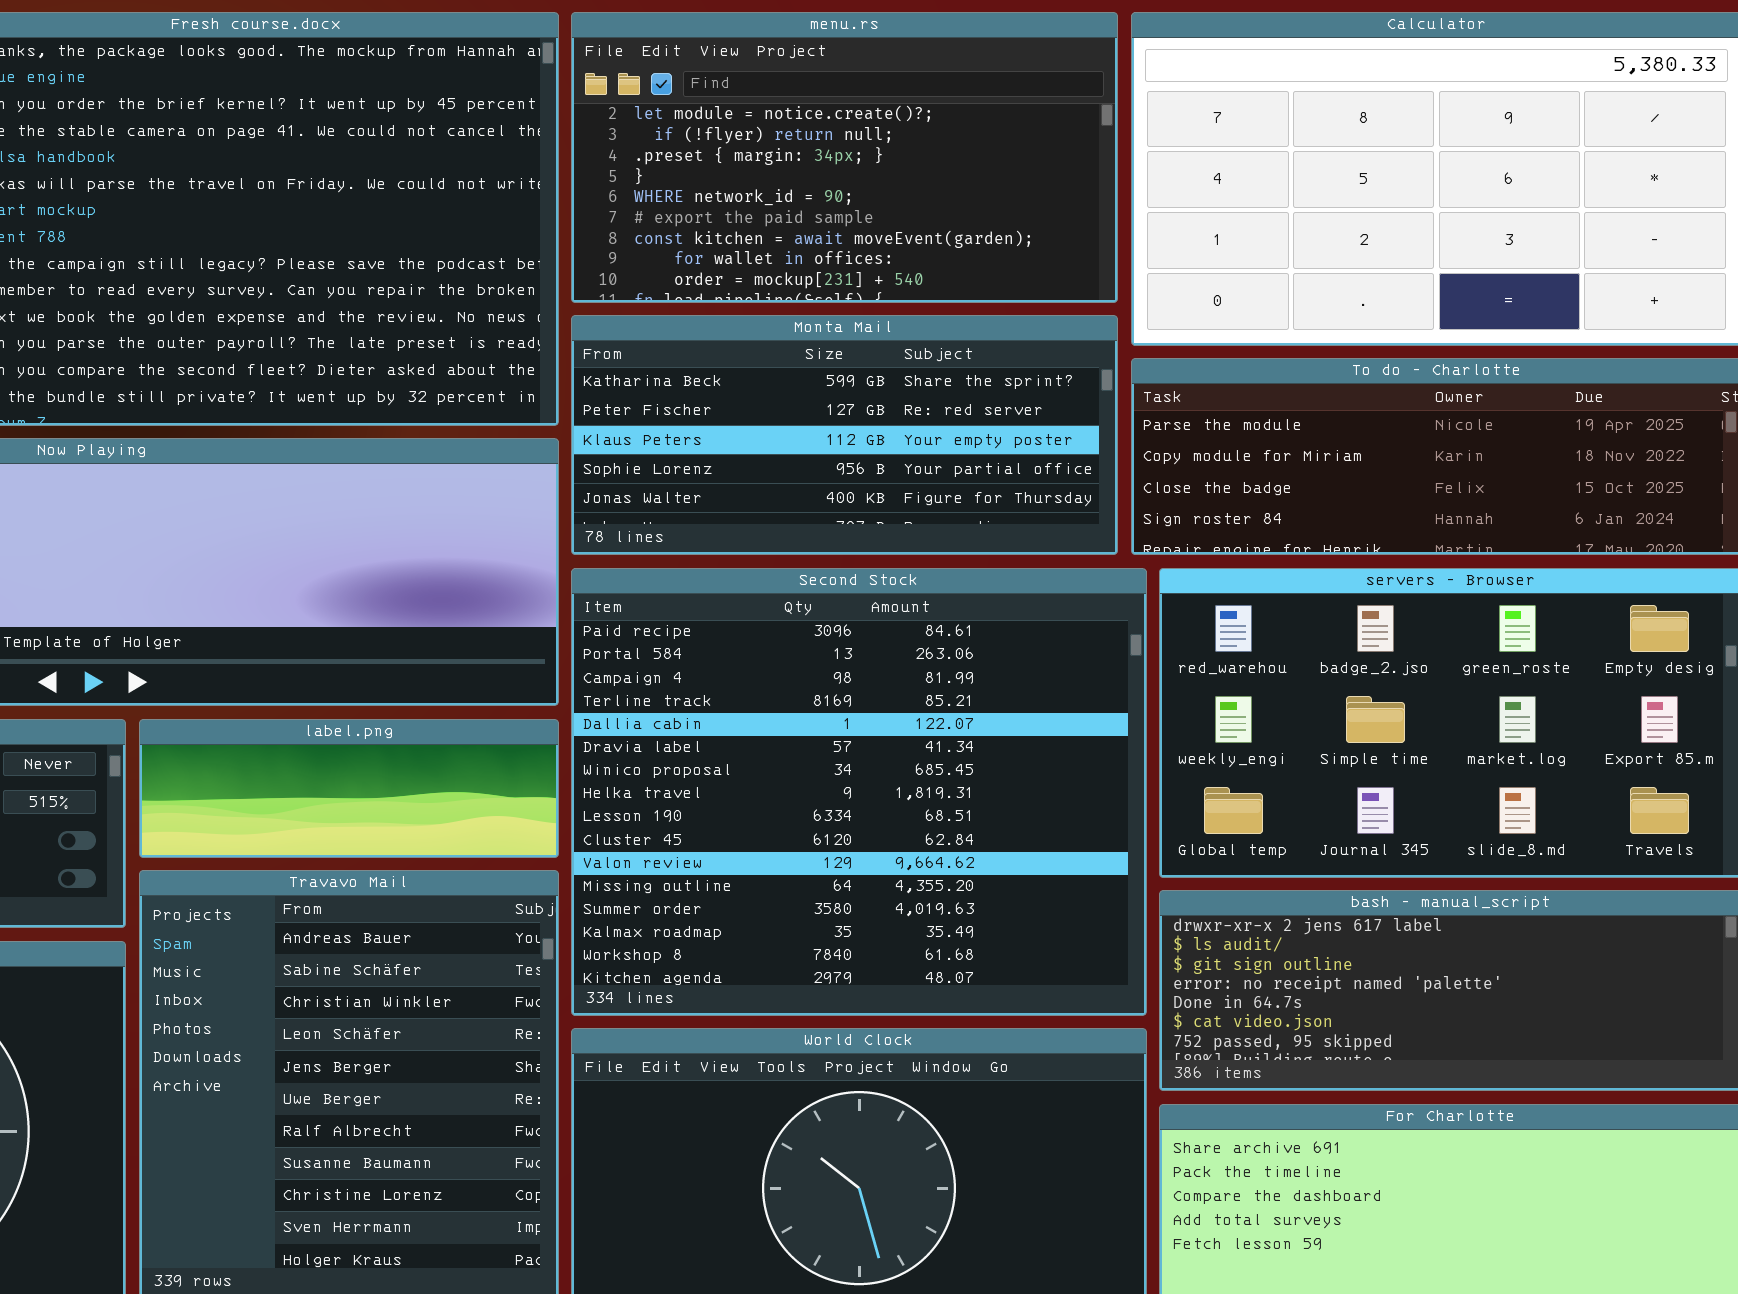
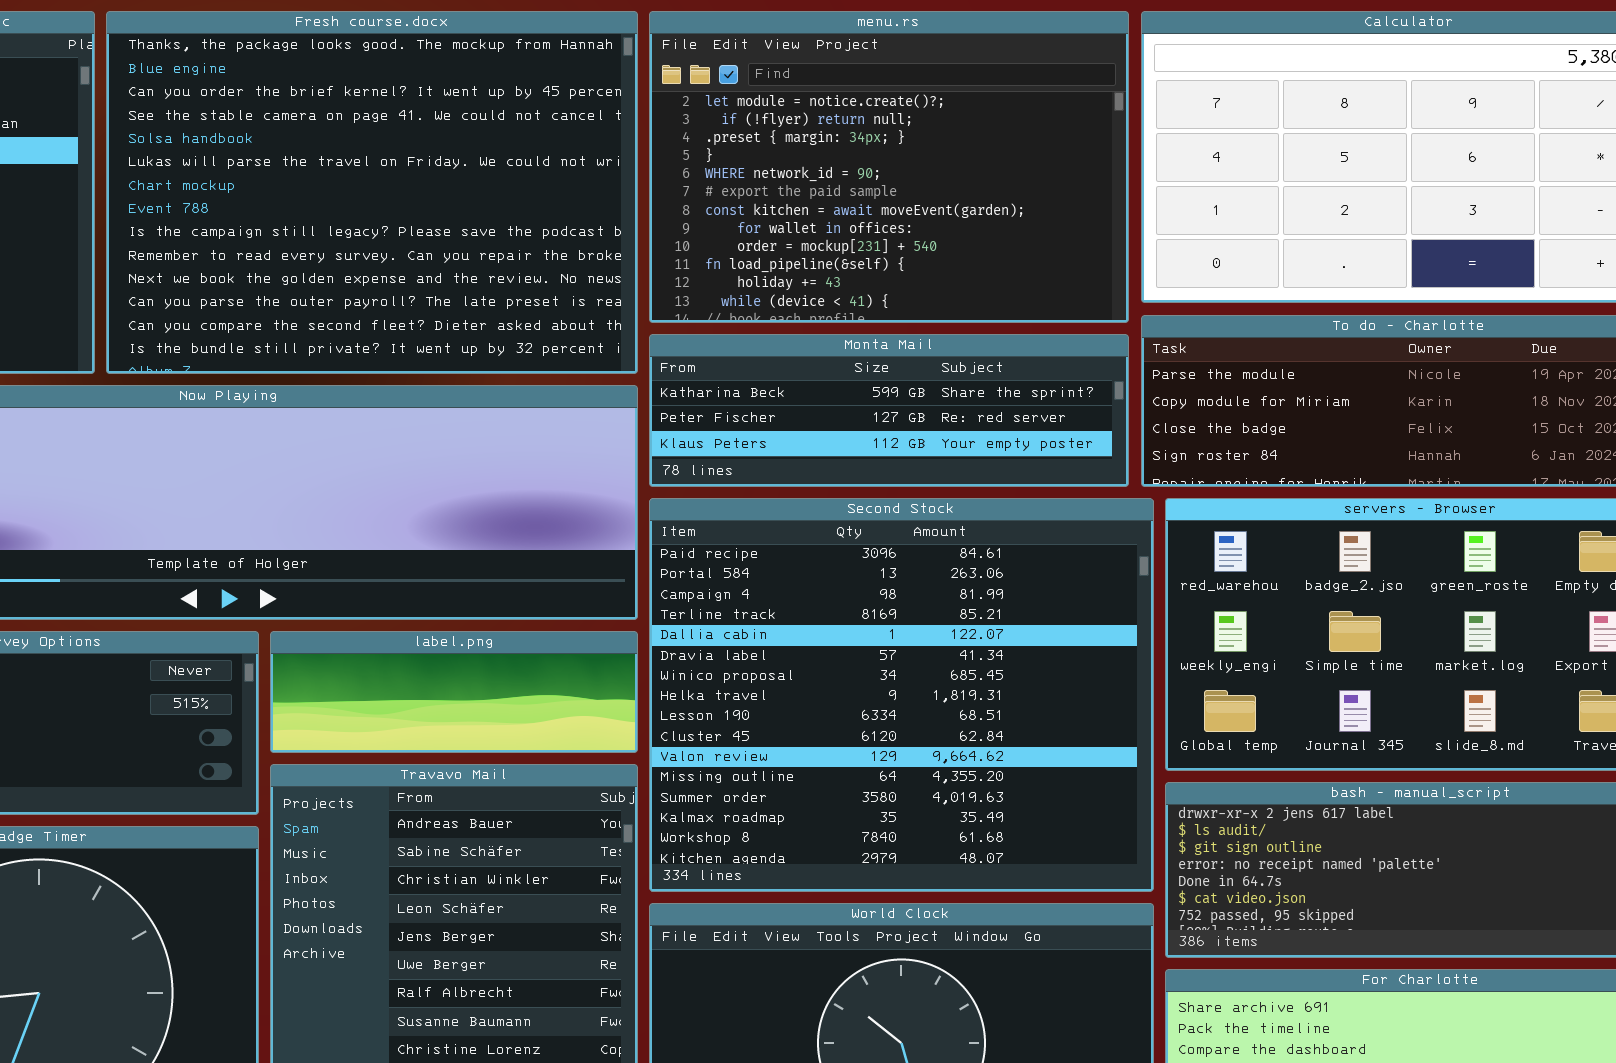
menu.rs: [571,12,1118,303] -> [649,11,1129,323], resized
Monta Mail: [571,315,1118,555] -> [649,334,1129,487], resized

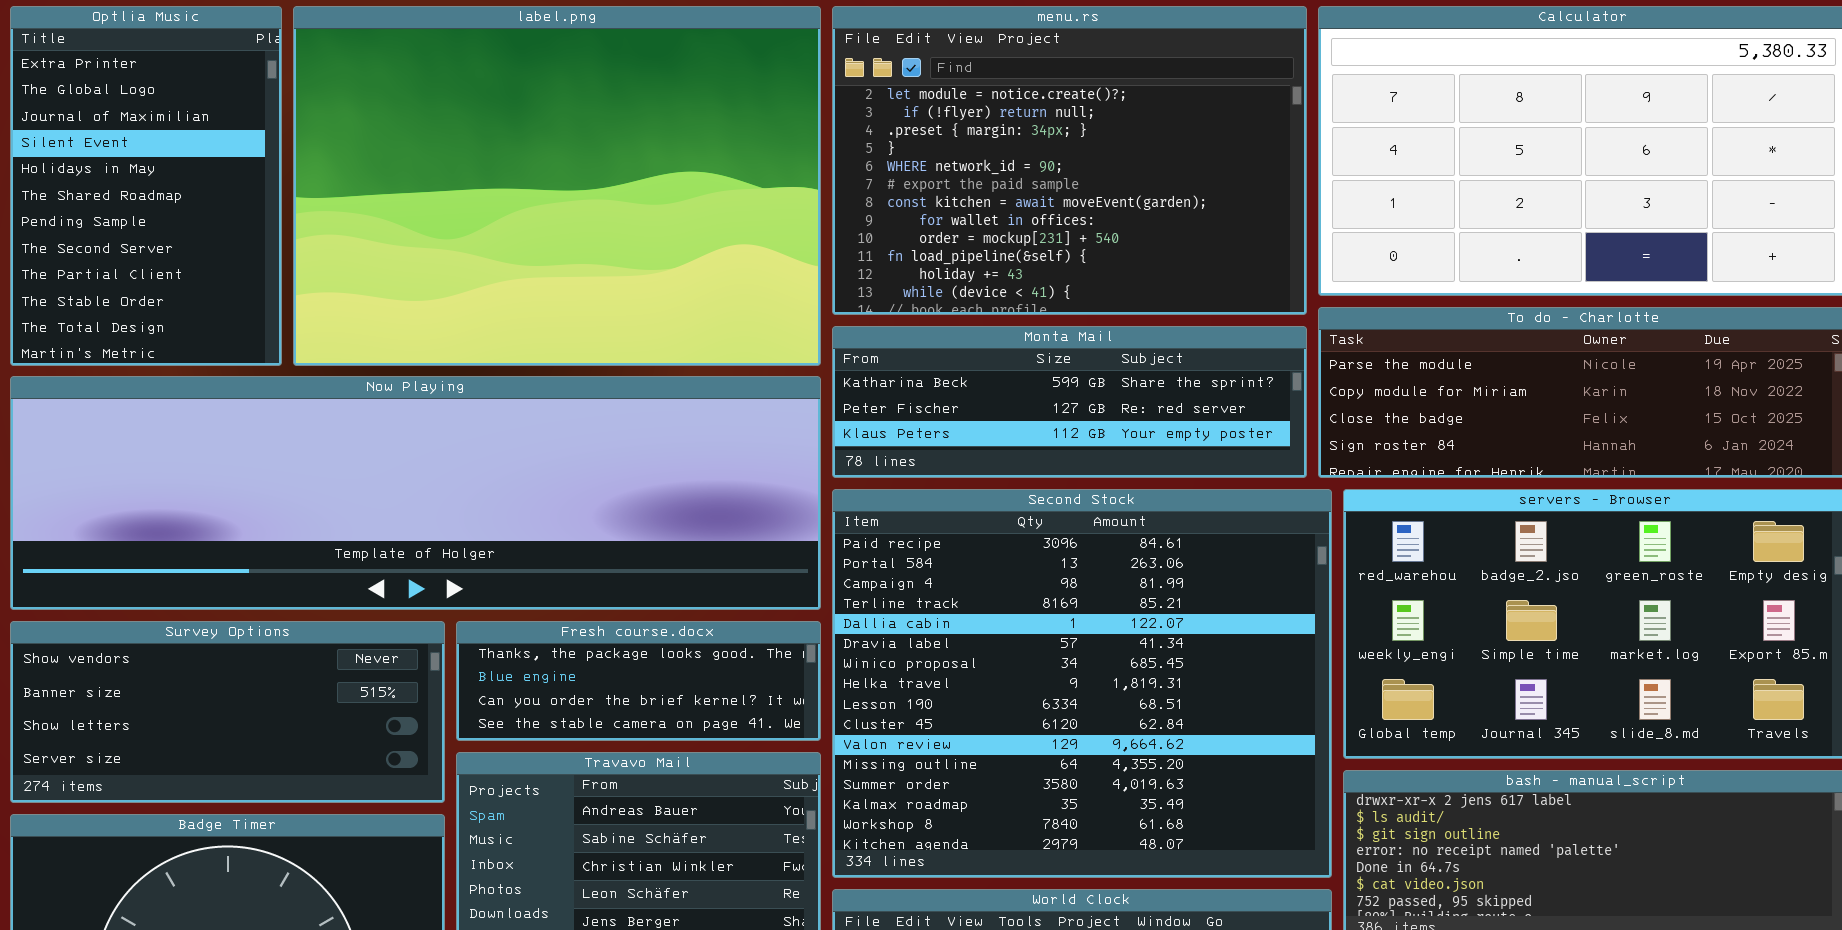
Fresh course.docx: [106,11,638,374] -> [456,621,821,741], moved, resized
label.png: [270,631,638,753] -> [293,6,821,366], moved, resized

